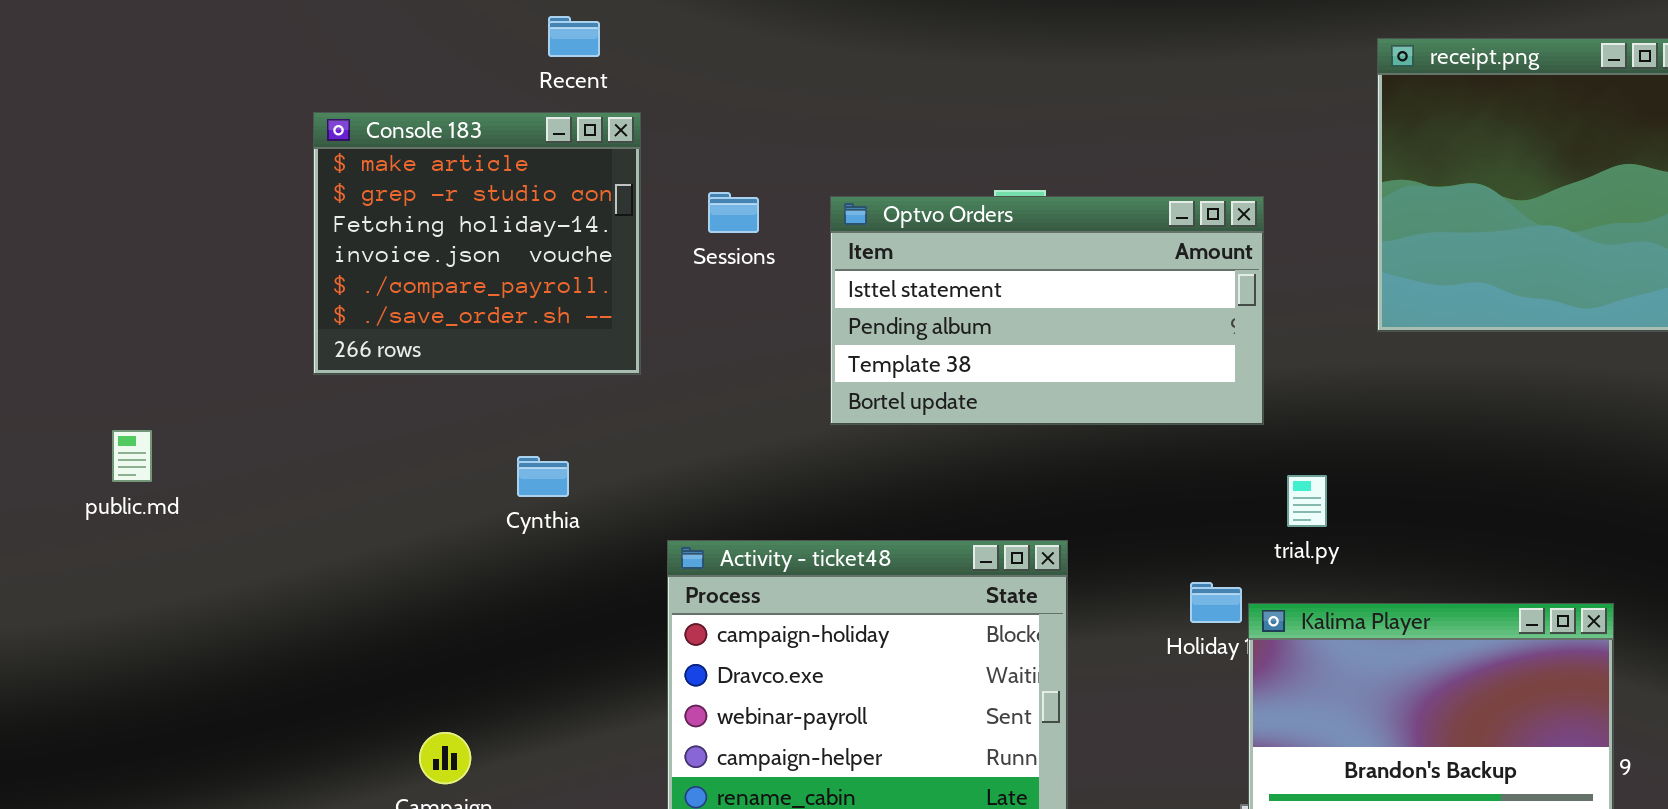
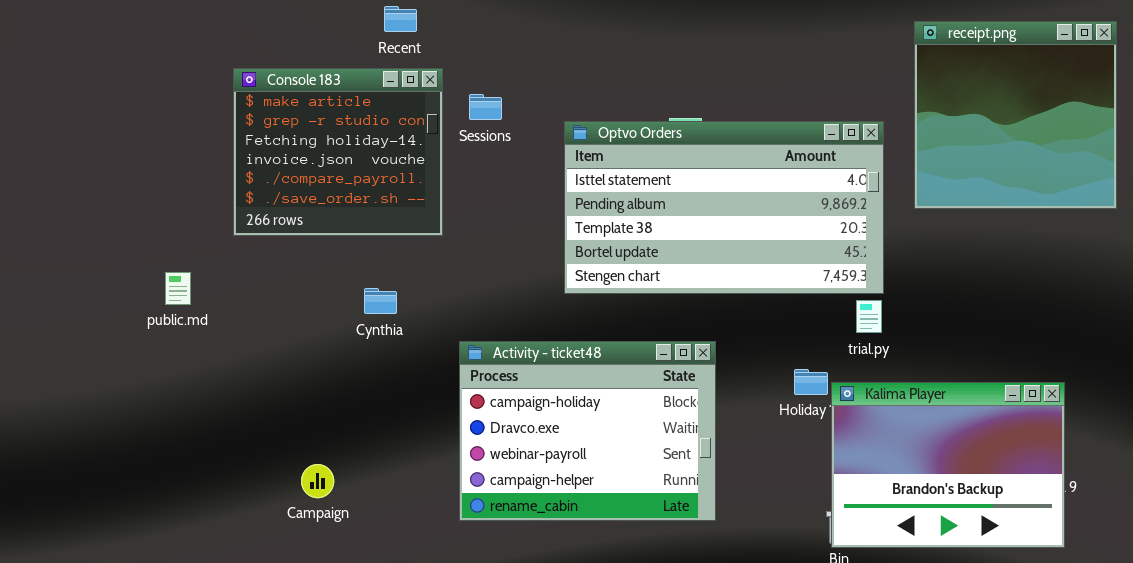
Sessions: [708,192,759,233] -> [469,94,502,120], moved
Optvo Orders: [830,196,1264,425] -> [564,121,884,294], resized
public.md: [112,430,152,482] -> [165,272,191,305], moved

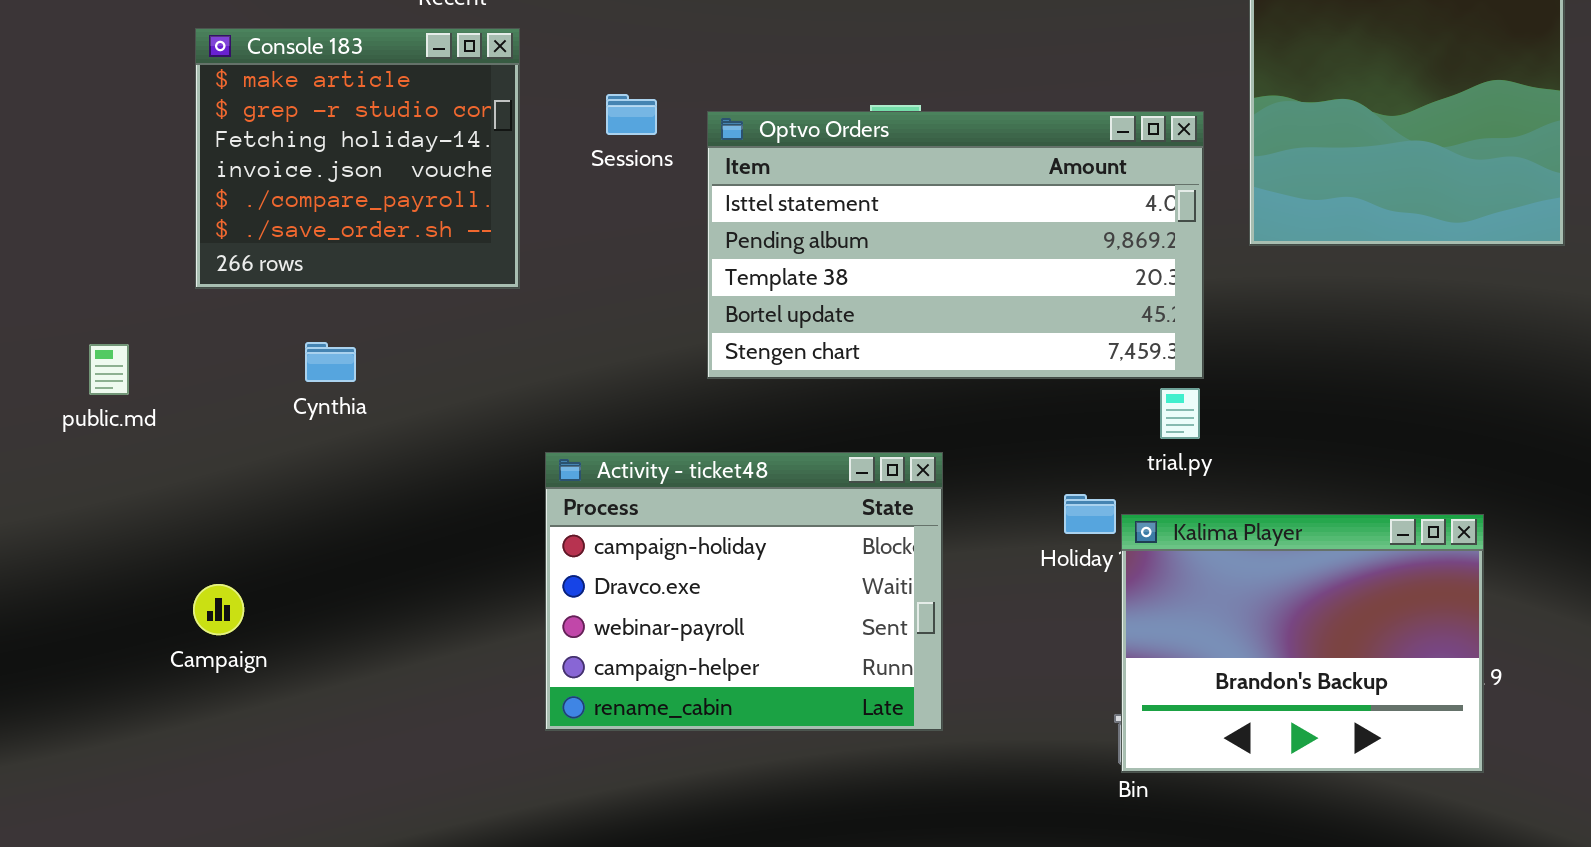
Sessions: [469,94,502,120] -> [606,94,657,135], moved
Cynthia: [364,288,397,314] -> [305,342,356,382], moved
Campaign: [301,464,334,498] -> [193,584,244,635], moved

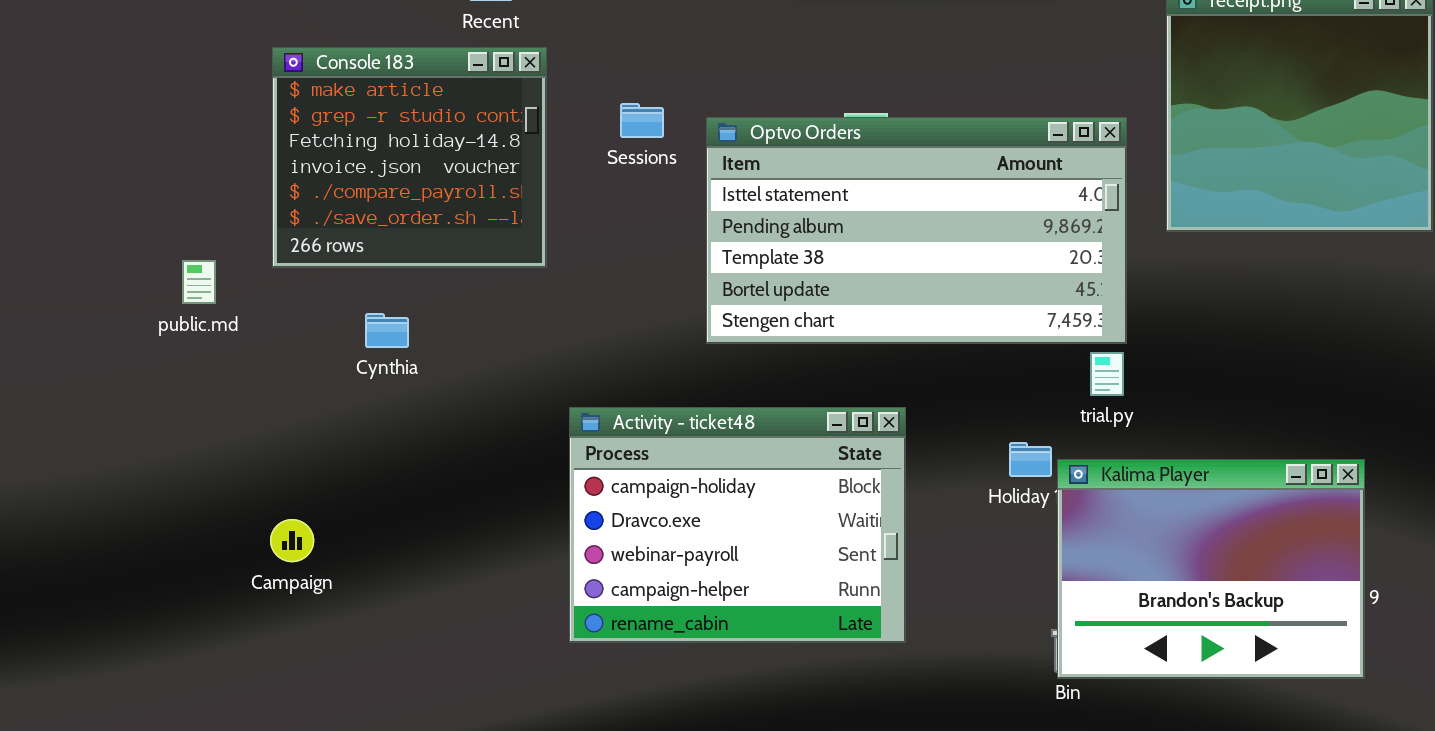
public.md: [89,344,129,395] -> [182,260,216,304], moved

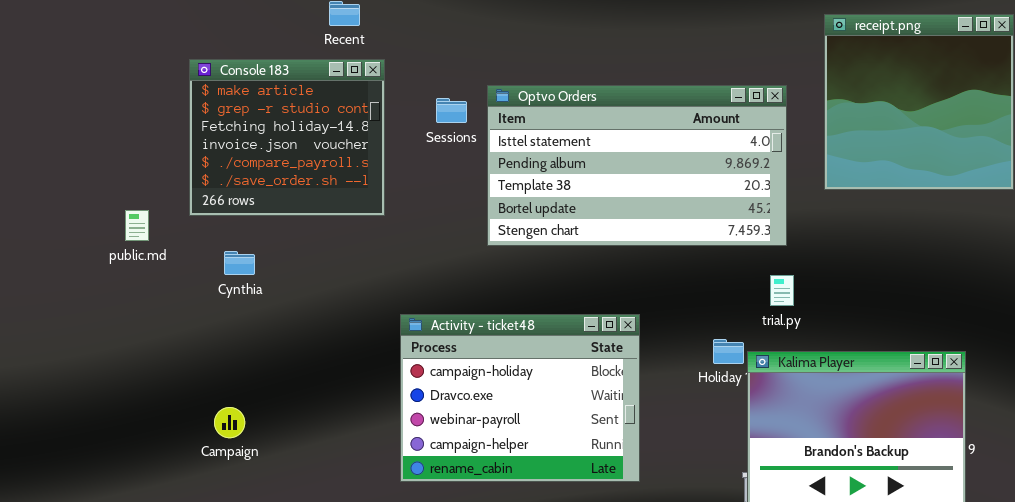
Optvo Orders: [706,117,1127,344] -> [487,85,787,246], moved
Cynthia: [365,313,409,348] -> [224,251,255,275], moved
Campaign: [270,519,314,562] -> [214,407,245,438], moved

